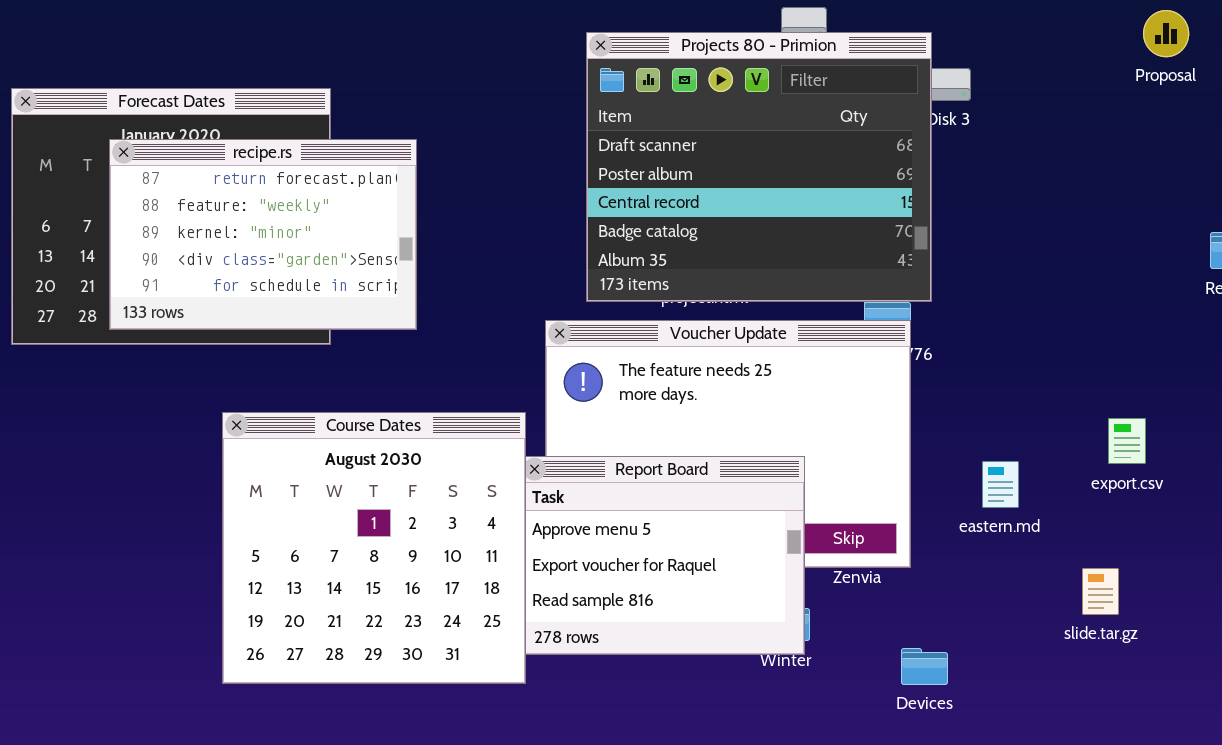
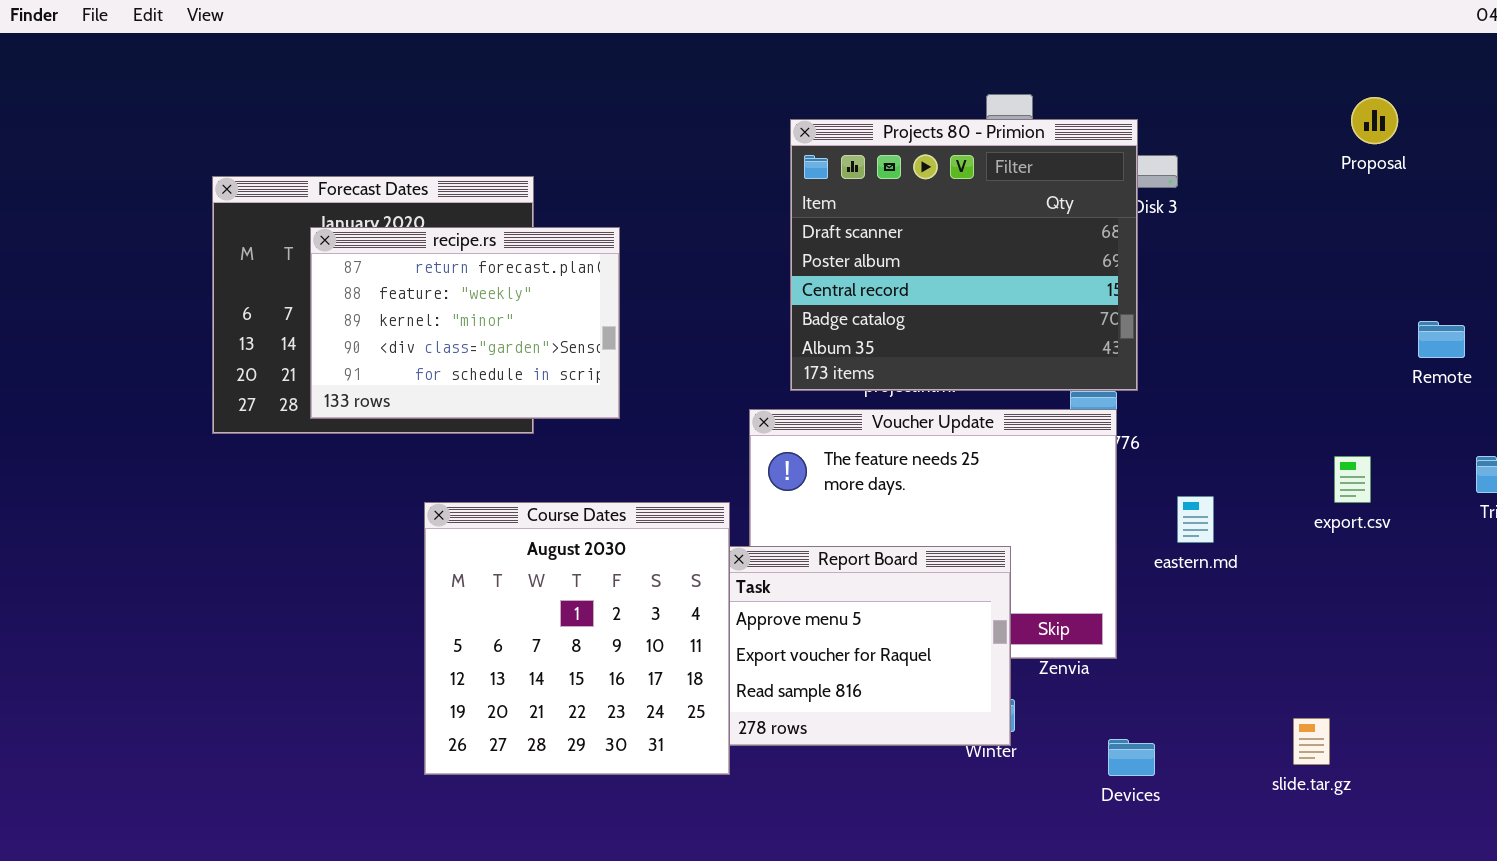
export.csv: [1108,418,1146,464] -> [1334,456,1371,503], moved
eastern.md: [982,461,1019,508] -> [1177,496,1214,543], moved
slide.tar.gz: [1082,568,1119,615] -> [1293,718,1330,765], moved

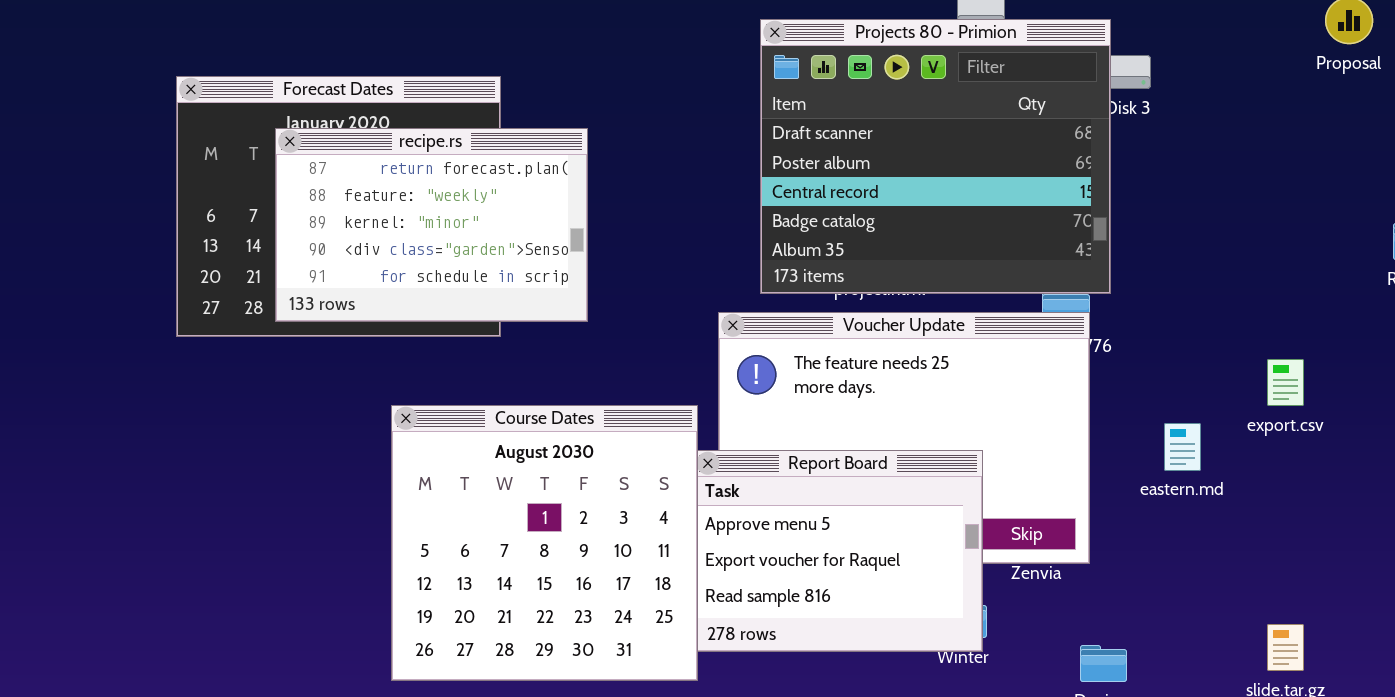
export.csv: [1334,456,1371,503] -> [1267,359,1304,406], moved
eastern.md: [1177,496,1214,543] -> [1164,423,1201,471], moved

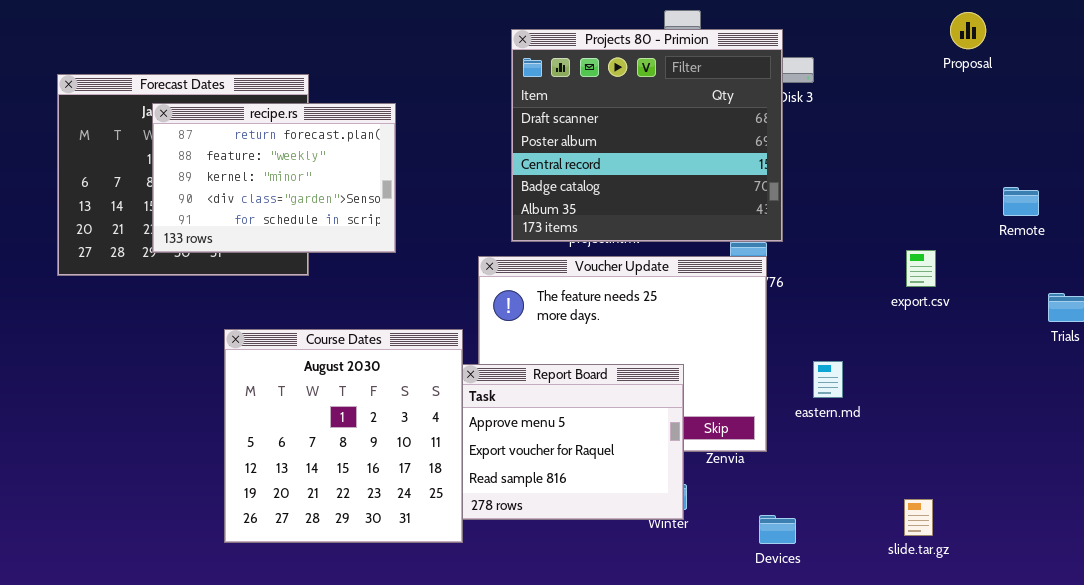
recipe.rs: [275,128,588,322] -> [152,103,396,253], moved
export.csv: [1267,359,1304,406] -> [906,250,936,287], moved
eastern.md: [1164,423,1201,471] -> [813,361,843,398], moved

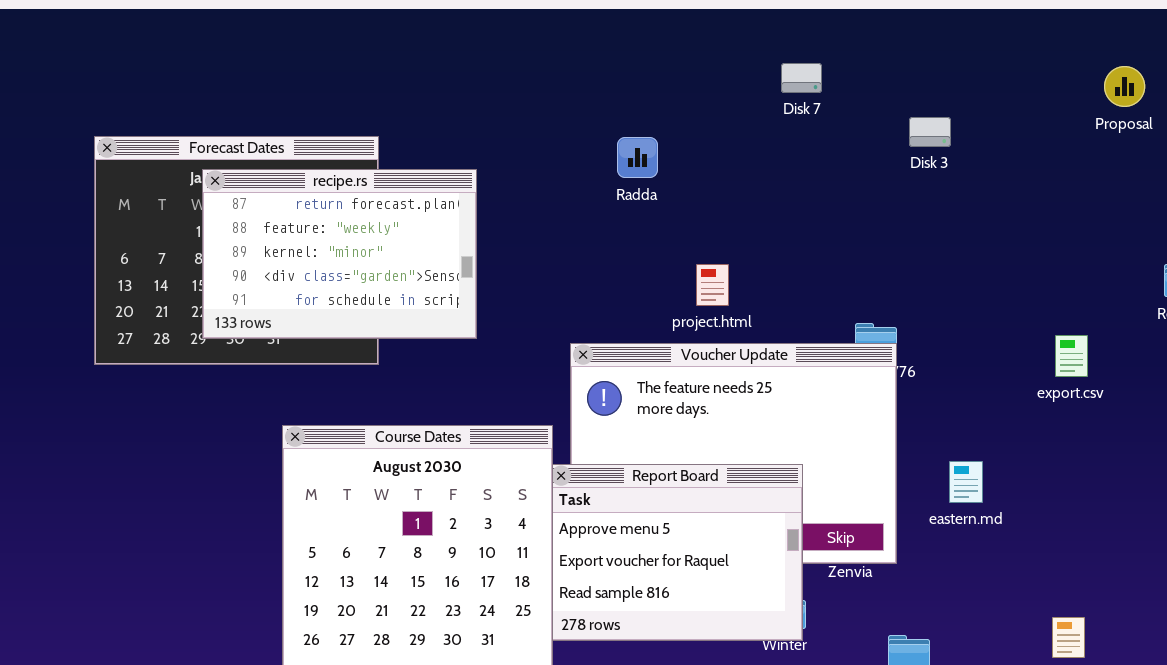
Projects 80 - Primion: [511,29,783,242] -> none, closed

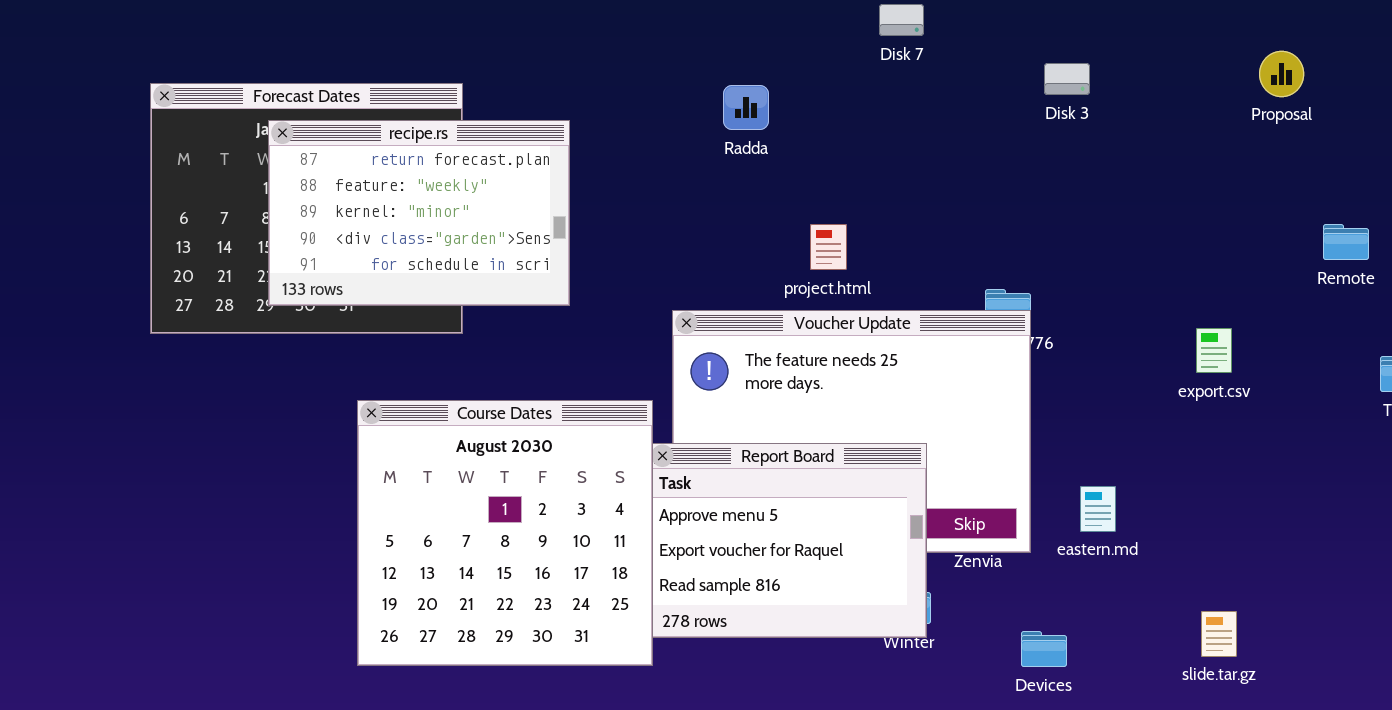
Disk 7: [781,63,822,93] -> [879,4,924,36], moved
Proposal: [1104,66,1145,107] -> [1259,51,1304,97], moved
export.csv: [1055,335,1088,377] -> [1196,328,1232,373], moved
eastern.md: [949,461,983,503] -> [1080,486,1116,532], moved

